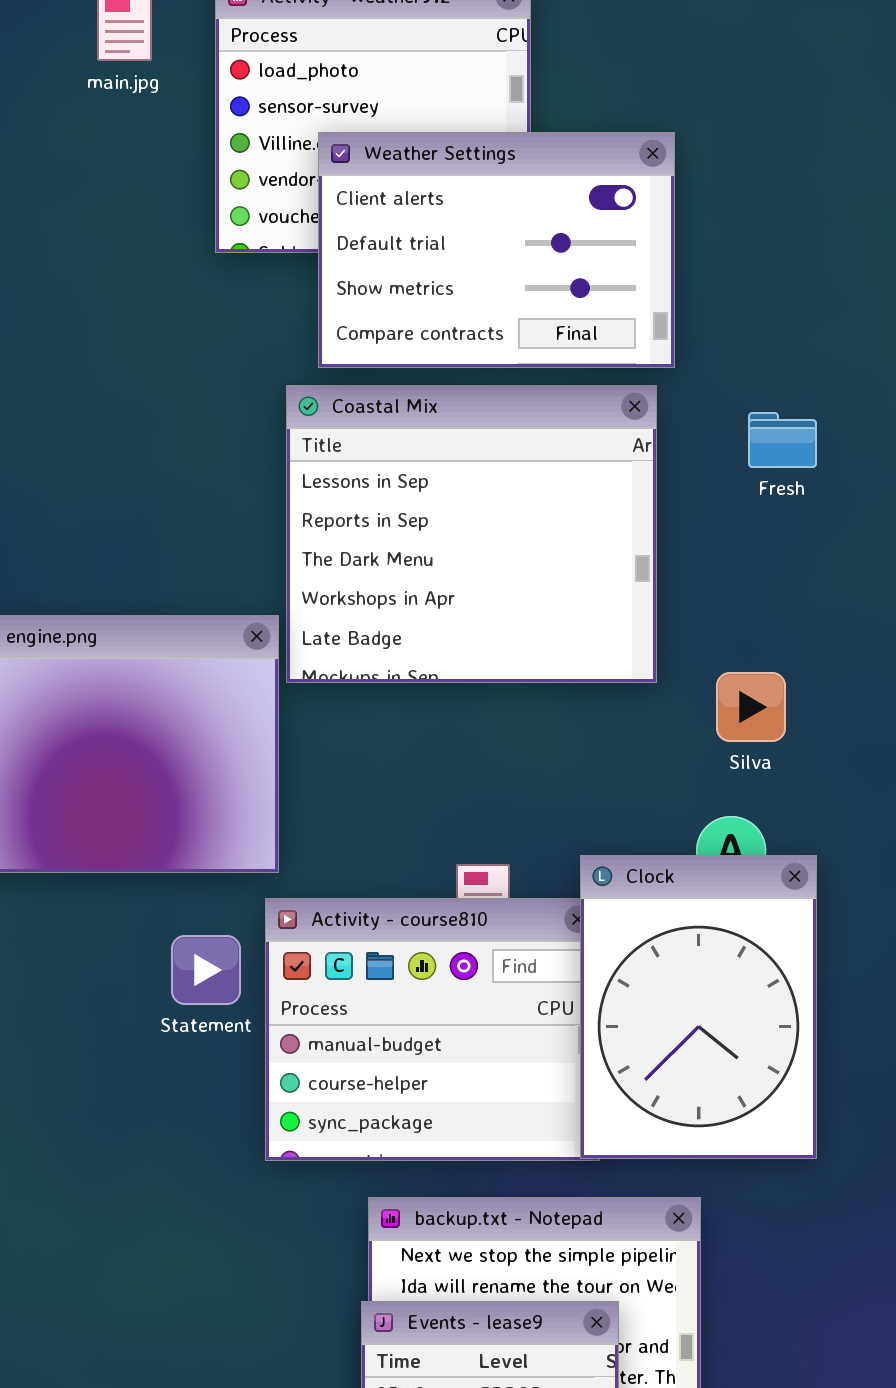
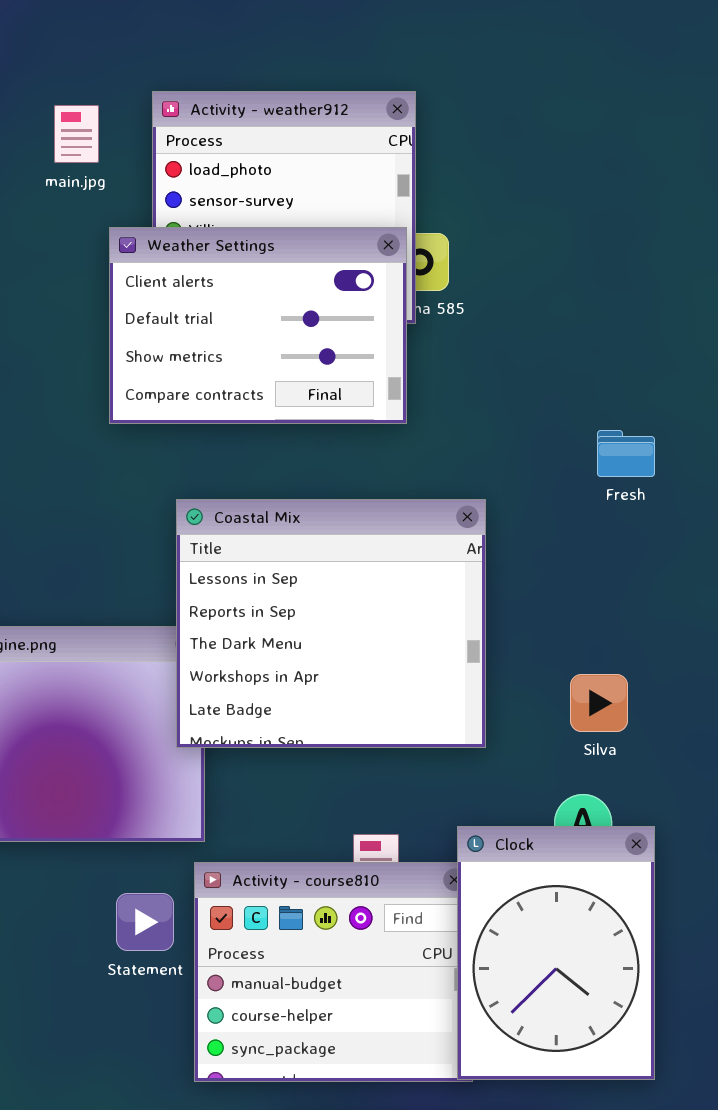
Weather Settings: [318,132,675,368] -> [109,227,407,424], moved
Coastal Mix: [286,385,657,683] -> [176,499,486,748], moved
Fresh: [748,412,817,468] -> [597,430,655,477], moved

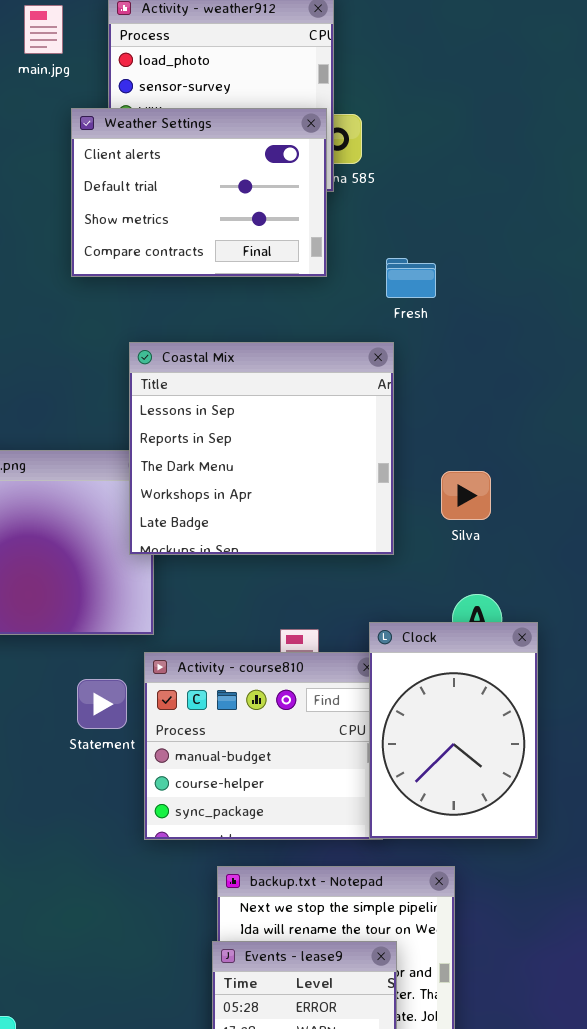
Fresh: [597,430,655,477] -> [386,258,436,298], moved
Silva: [570,674,628,732] -> [441,471,491,520], moved

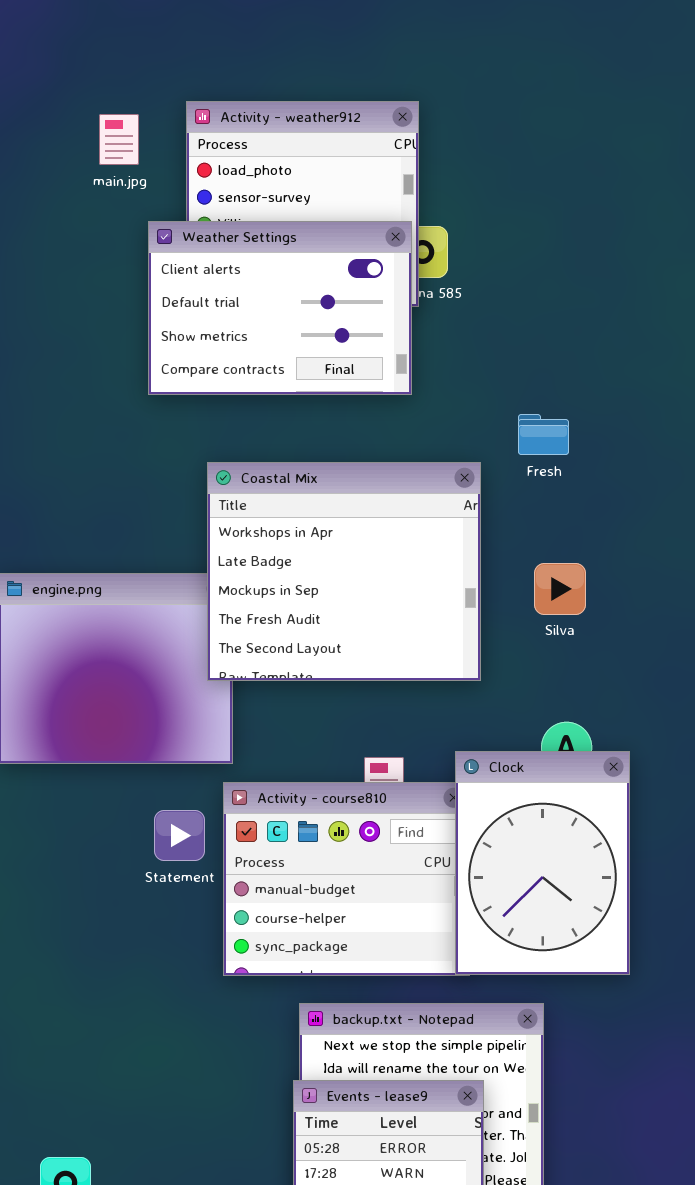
Fresh: [386,258,436,298] -> [518,414,569,455], moved
Coastal Mix: [129,342,394,555] -> [207,462,481,681], scrolled down 3 rows
Silva: [441,471,491,520] -> [534,563,586,615], moved

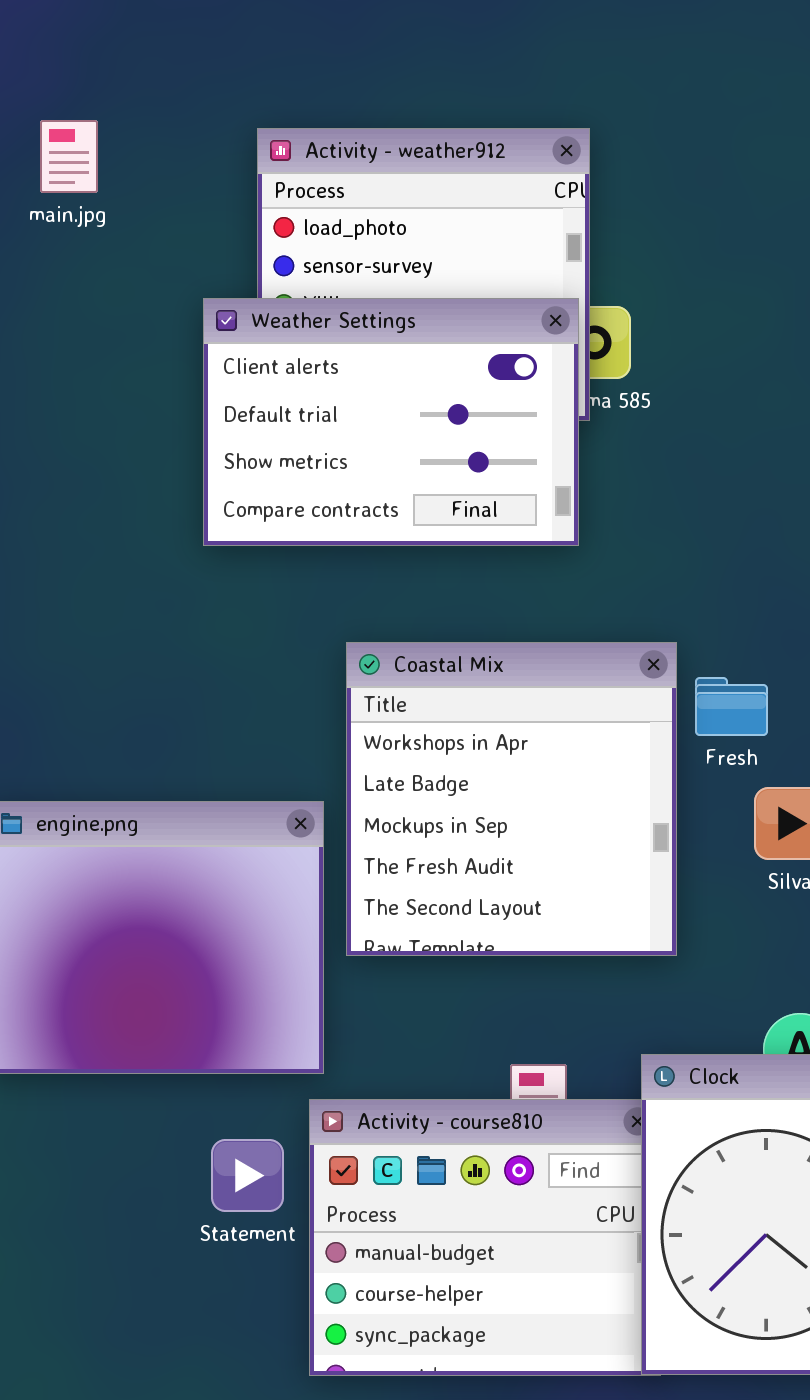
main.jpg: [99,114,139,165] -> [40,120,98,193], moved
Fresh: [518,414,569,455] -> [695,677,768,736], moved
Coastal Mix: [207,462,481,681] -> [346,642,677,956], resized

